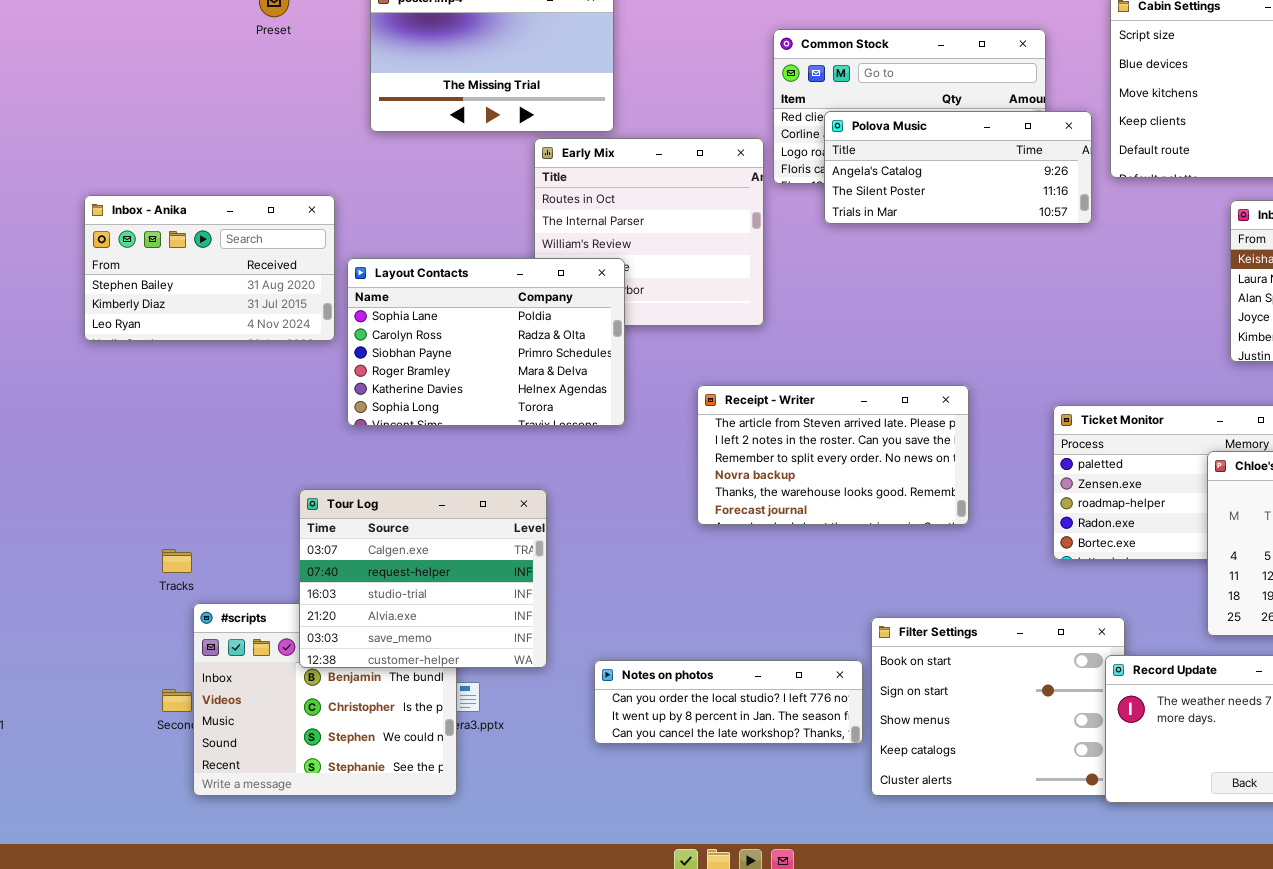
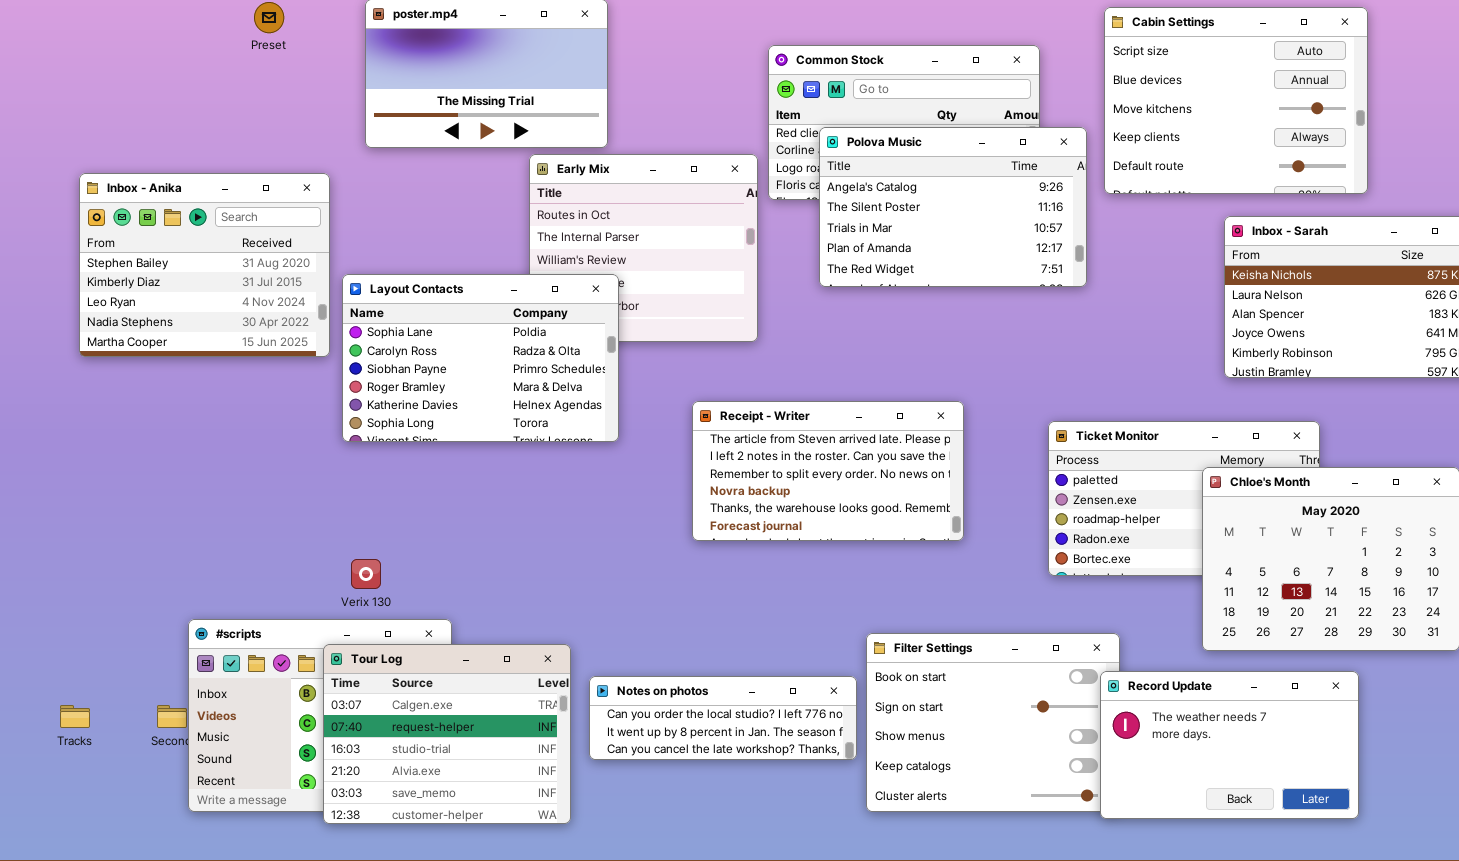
Polova Music: [824,111,1092,224] -> [819,127,1087,287], resized
Inbox - Anika: [84,195,335,341] -> [79,173,330,357], resized
Tour Log: [299,489,547,668] -> [323,644,571,824], moved
Tracks: [162,549,192,573] -> [60,705,90,728], moved

